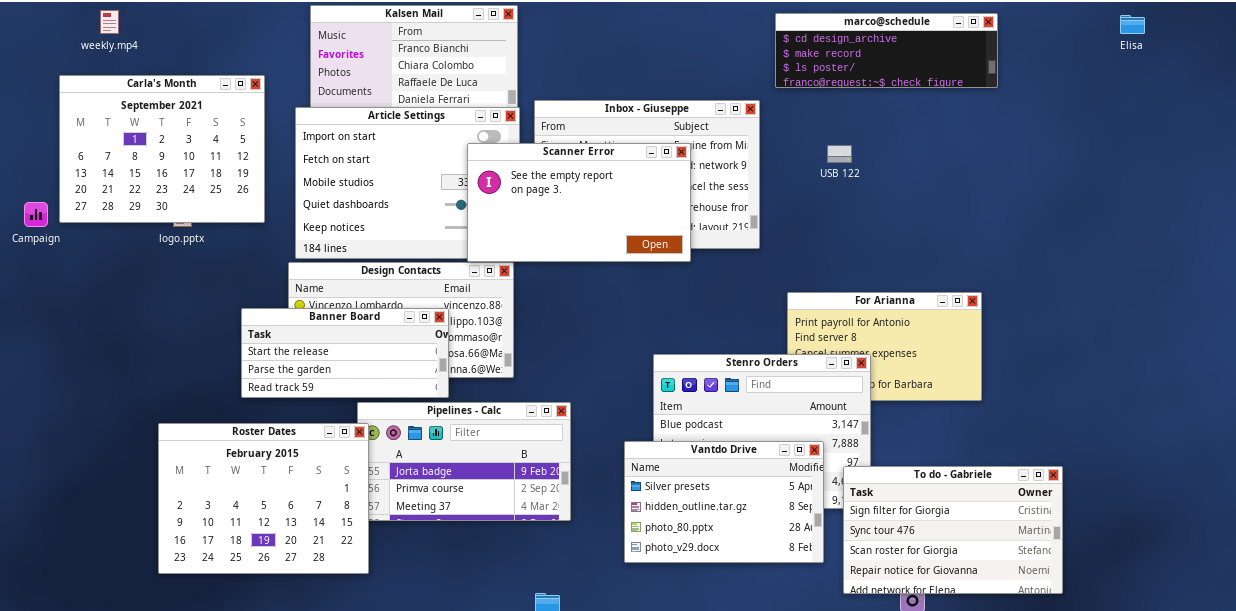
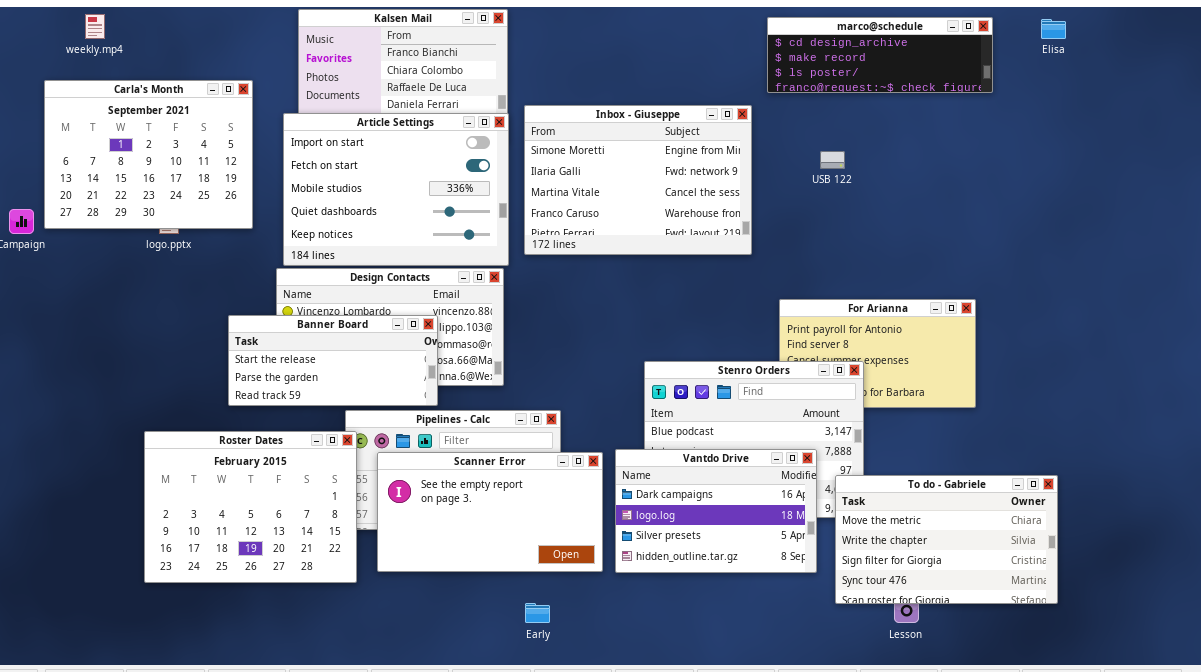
Elisa: [1120,15,1145,34] -> [1041,19,1066,39], moved
Scanner Error: [467,143,691,262] -> [377,452,603,572], moved
Vantdo Drive: [624,441,824,563] -> [615,449,817,573], scrolled up 2 rows
To do - Gabriele: [843,466,1063,594] -> [835,475,1058,604], scrolled up 2 rows

